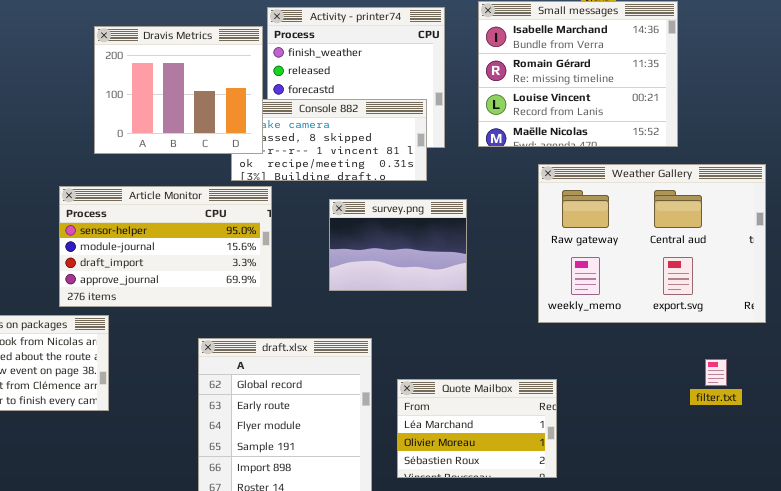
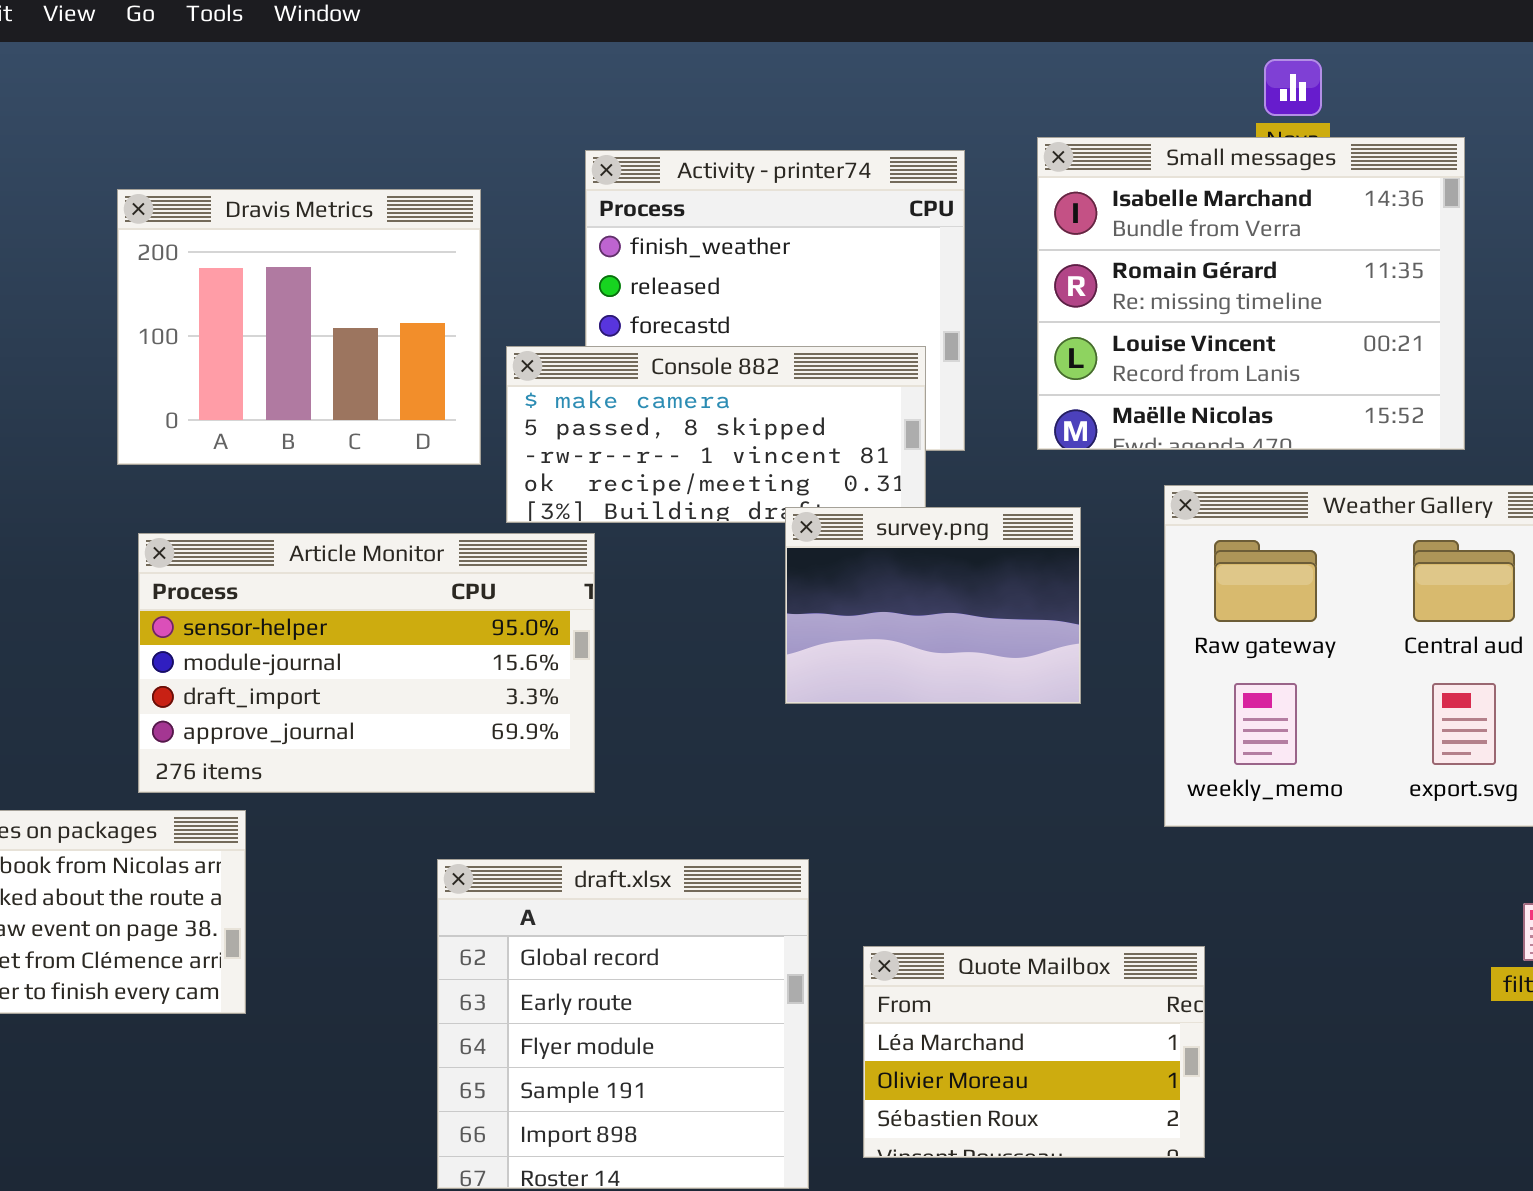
Dravis Metrics: [94,26,263,154] -> [117,189,481,465], moved
survey.png: [329,199,467,291] -> [785,507,1081,704], moved

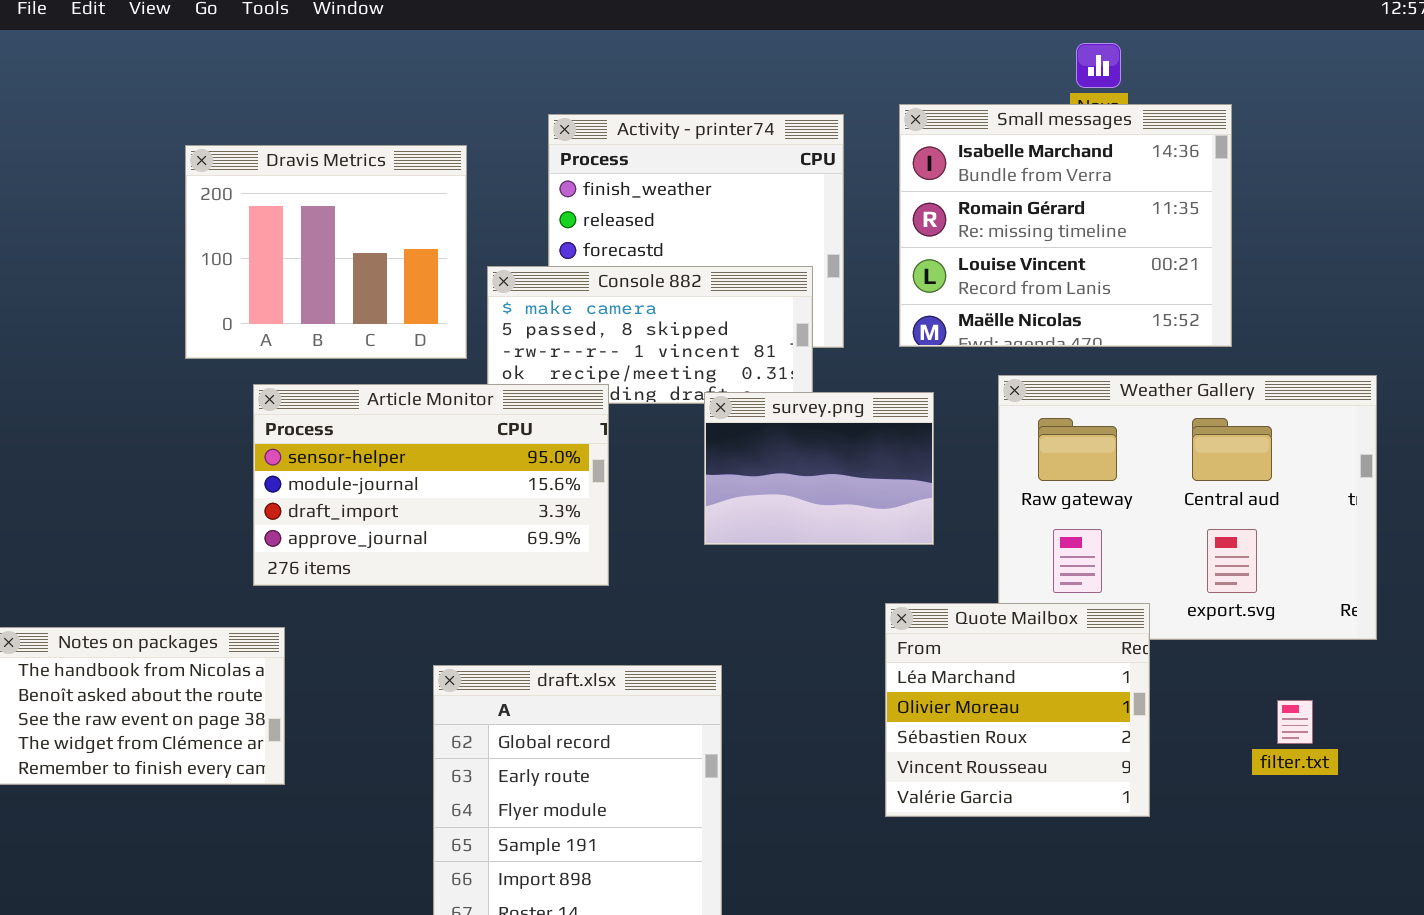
Article Monitor: [138,533,595,793] -> [253,384,609,586], moved
Quote Mailbox: [863,946,1205,1158] -> [885,603,1150,817], moved, resized

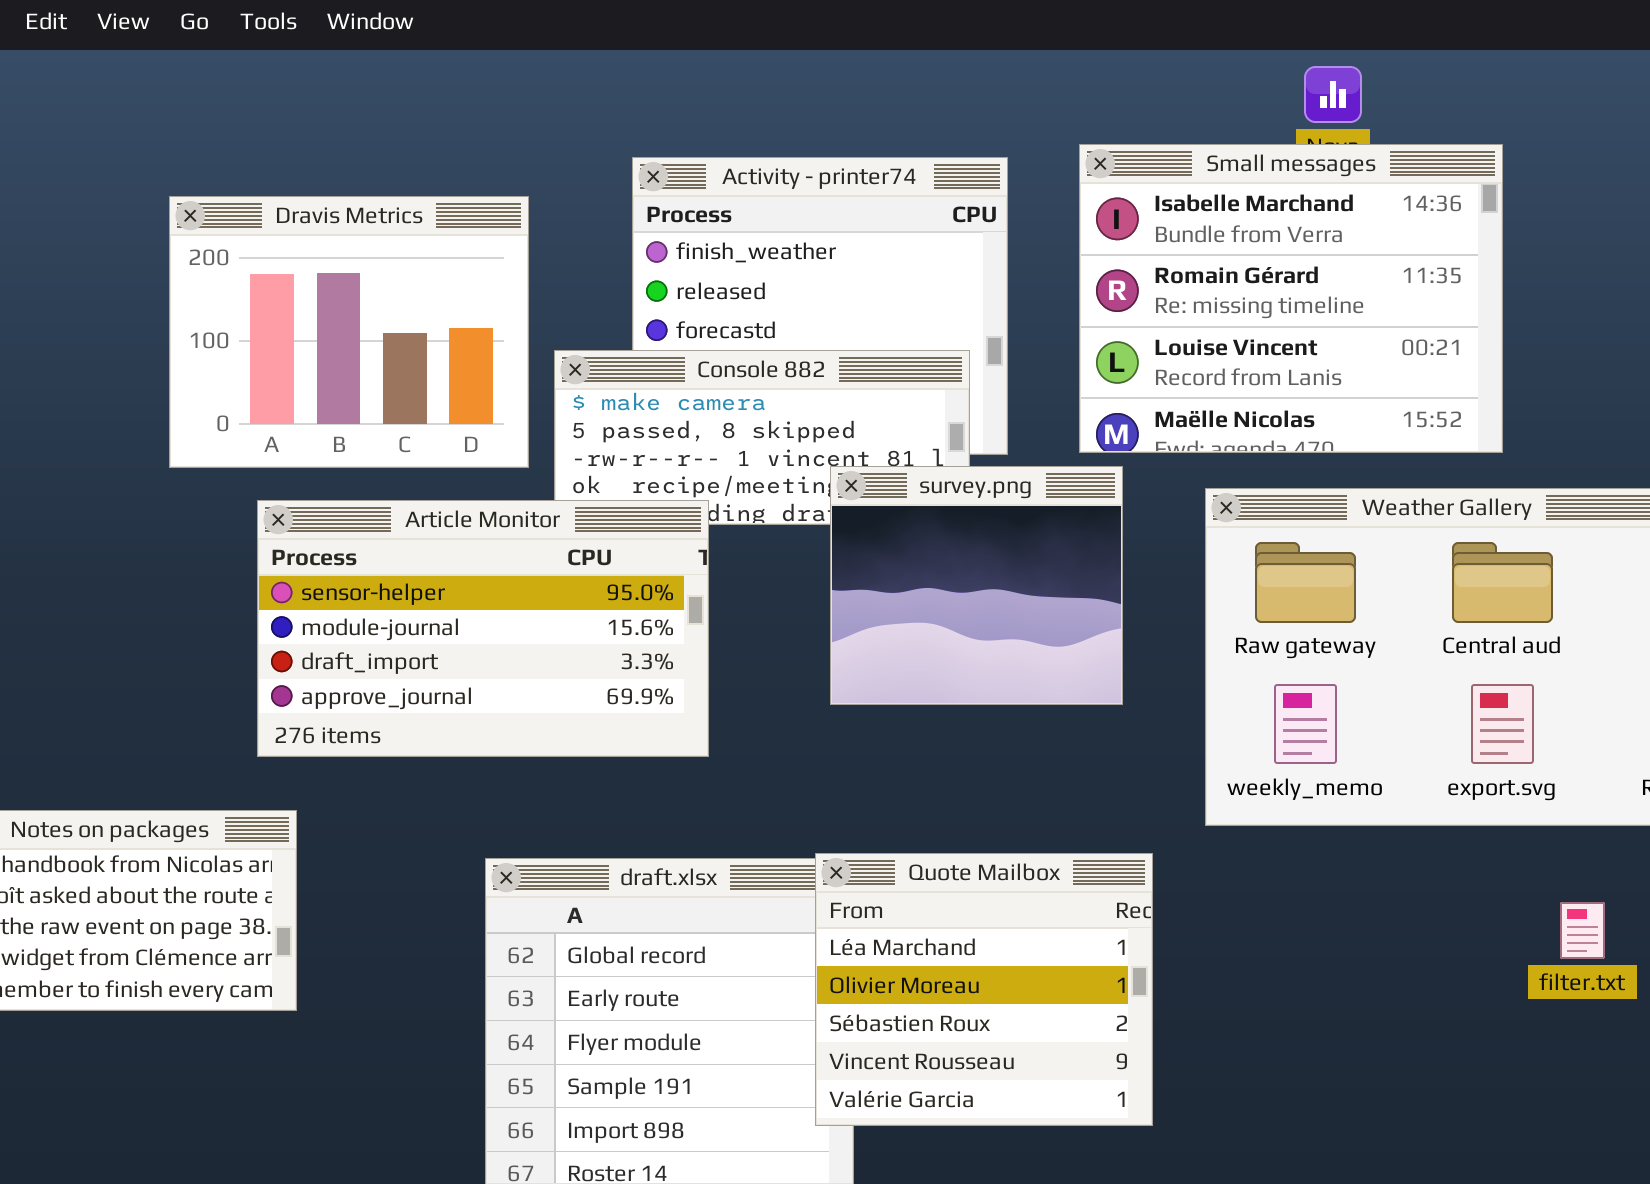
survey.png: [704,392,934,545] -> [830,466,1123,705], resized
Quote Mailbox: [885,603,1150,817] -> [815,853,1153,1126], moved

